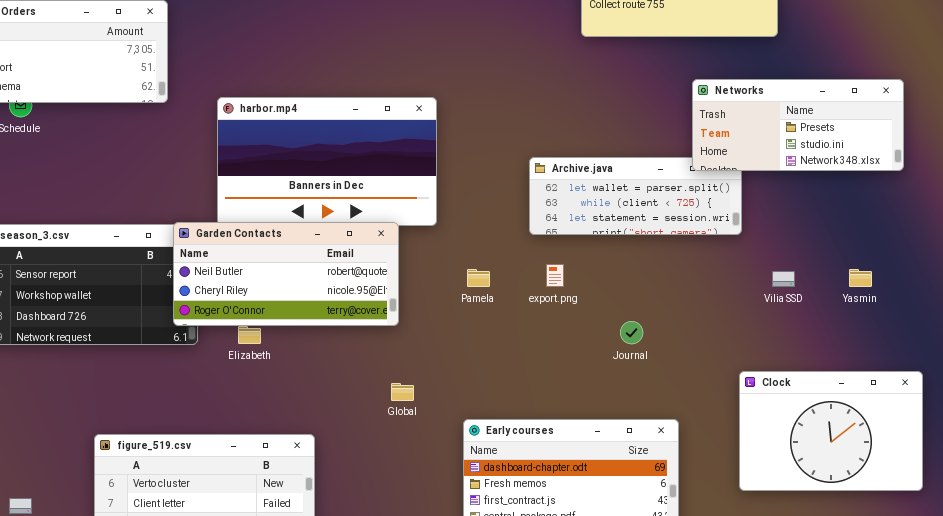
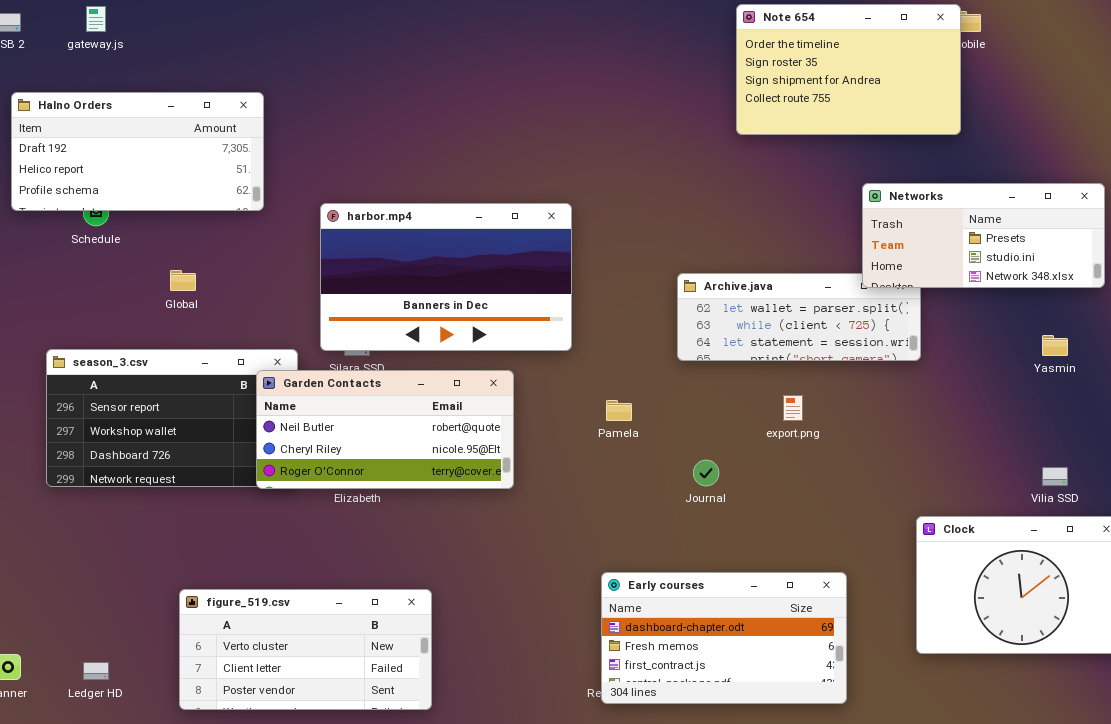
Garden Contacts: [173,222,399,326] -> [256,370,514,489], moved
export.png: [546,264,564,287] -> [783,395,803,421], moved
Yasmin: [849,269,872,287] -> [1042,335,1068,356], moved
Vilia SSD: [772,271,795,287] -> [1042,467,1068,486], moved
Journal: [620,321,643,344] -> [693,460,719,486], moved
Global: [391,383,414,401] -> [170,270,196,291], moved

